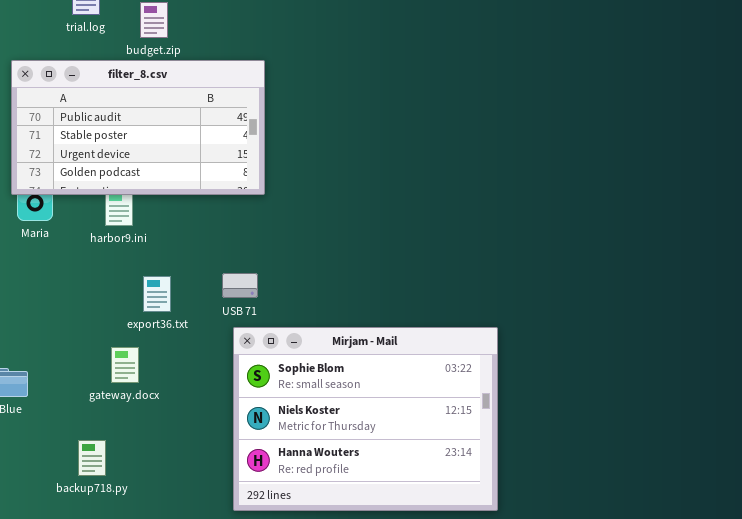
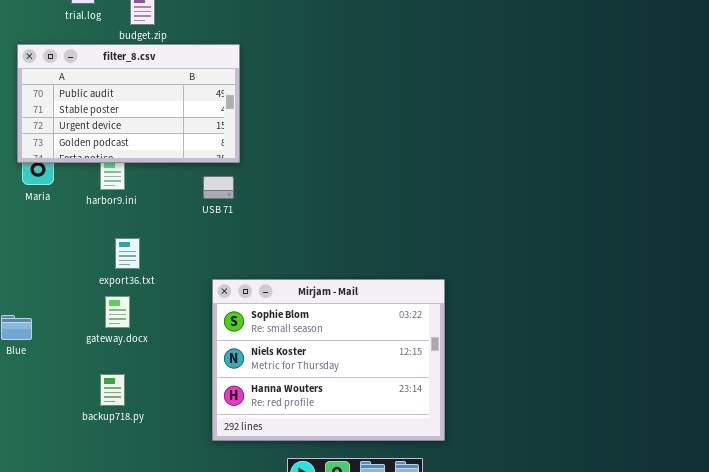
USB 71: [222,273,258,298] -> [203,176,234,199], moved
export36.txt: [143,276,171,312] -> [115,238,140,269], moved
backup718.py: [78,440,106,476] -> [100,374,125,406], moved

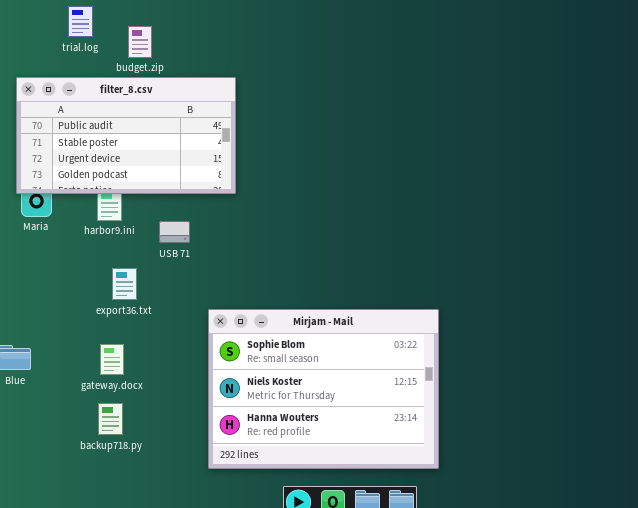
USB 71: [203,176,234,199] -> [159,221,190,243], moved
gateway.docx: [105,296,130,328] -> [100,344,124,375], moved

